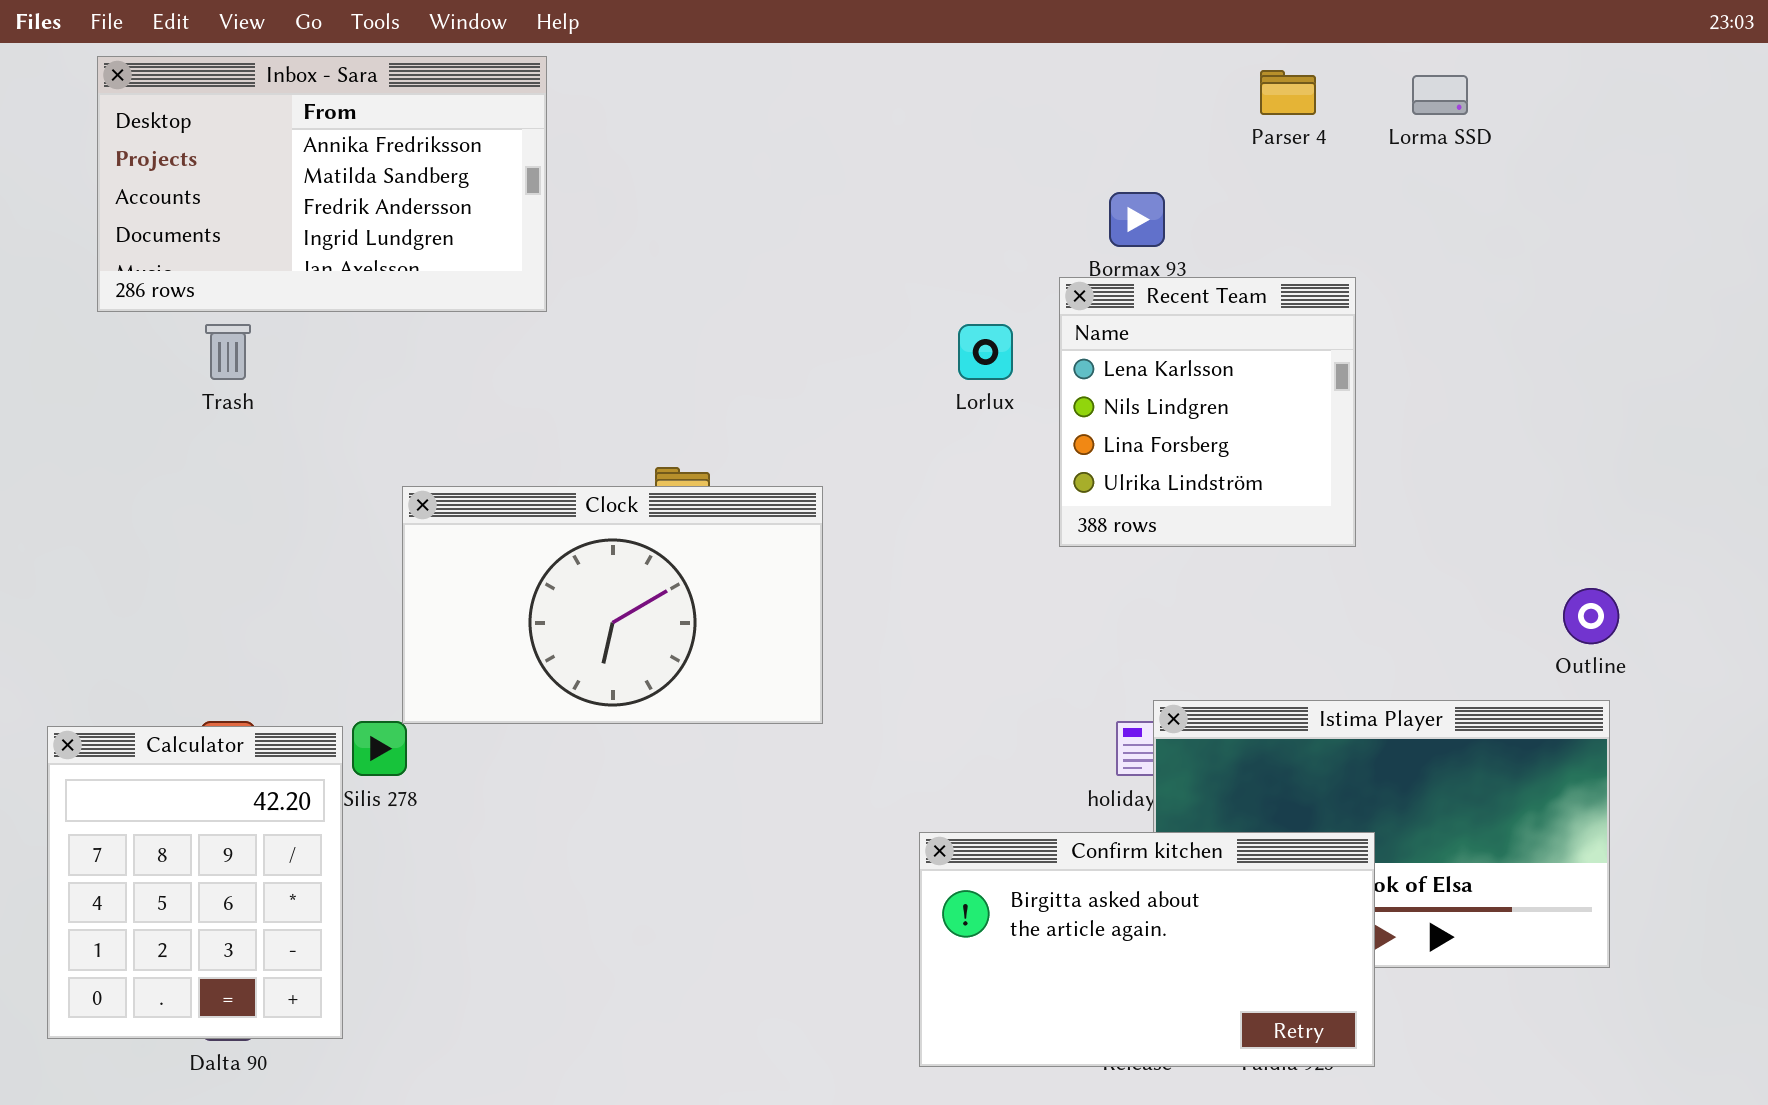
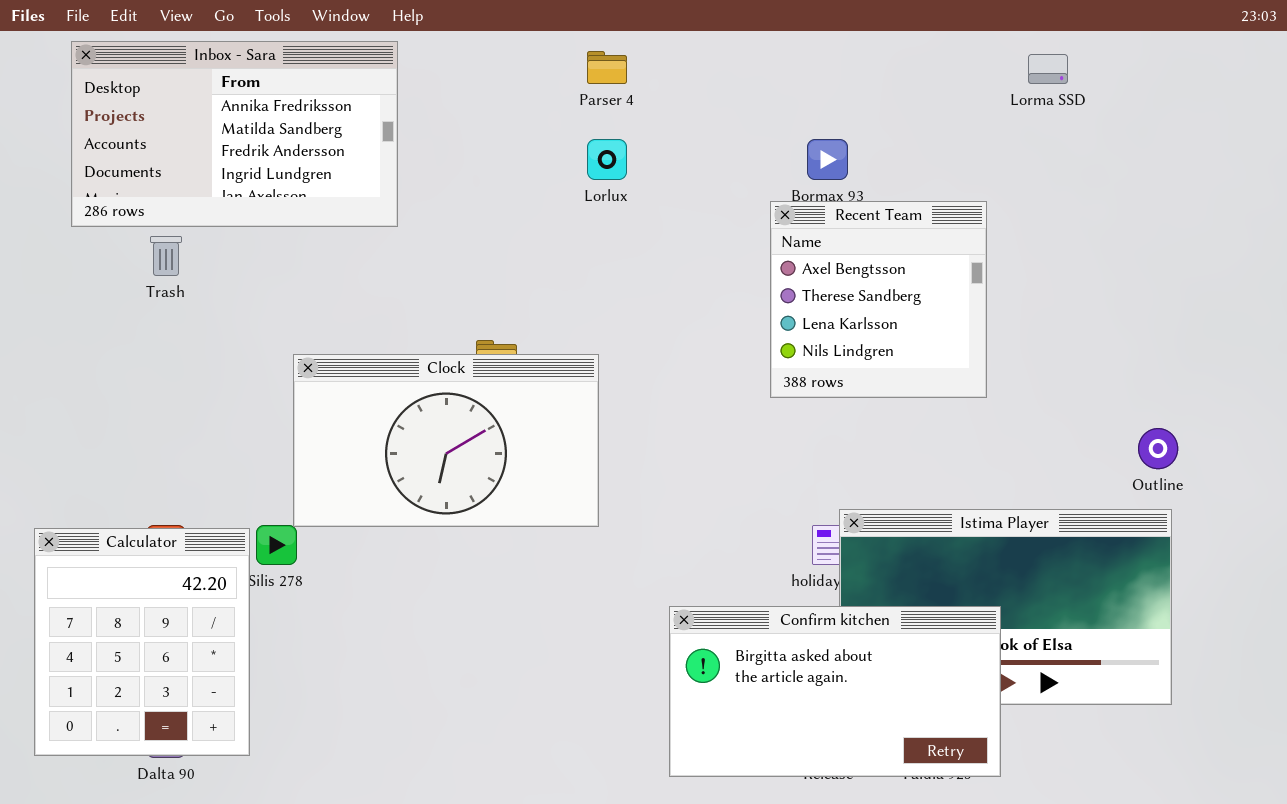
Parser 4: [1260,70,1316,115] -> [587,51,627,84], moved
Recent Team: [1059,277,1356,547] -> [770,201,987,398], scrolled up 2 rows
Lorlux: [958,324,1013,380] -> [587,139,627,180], moved

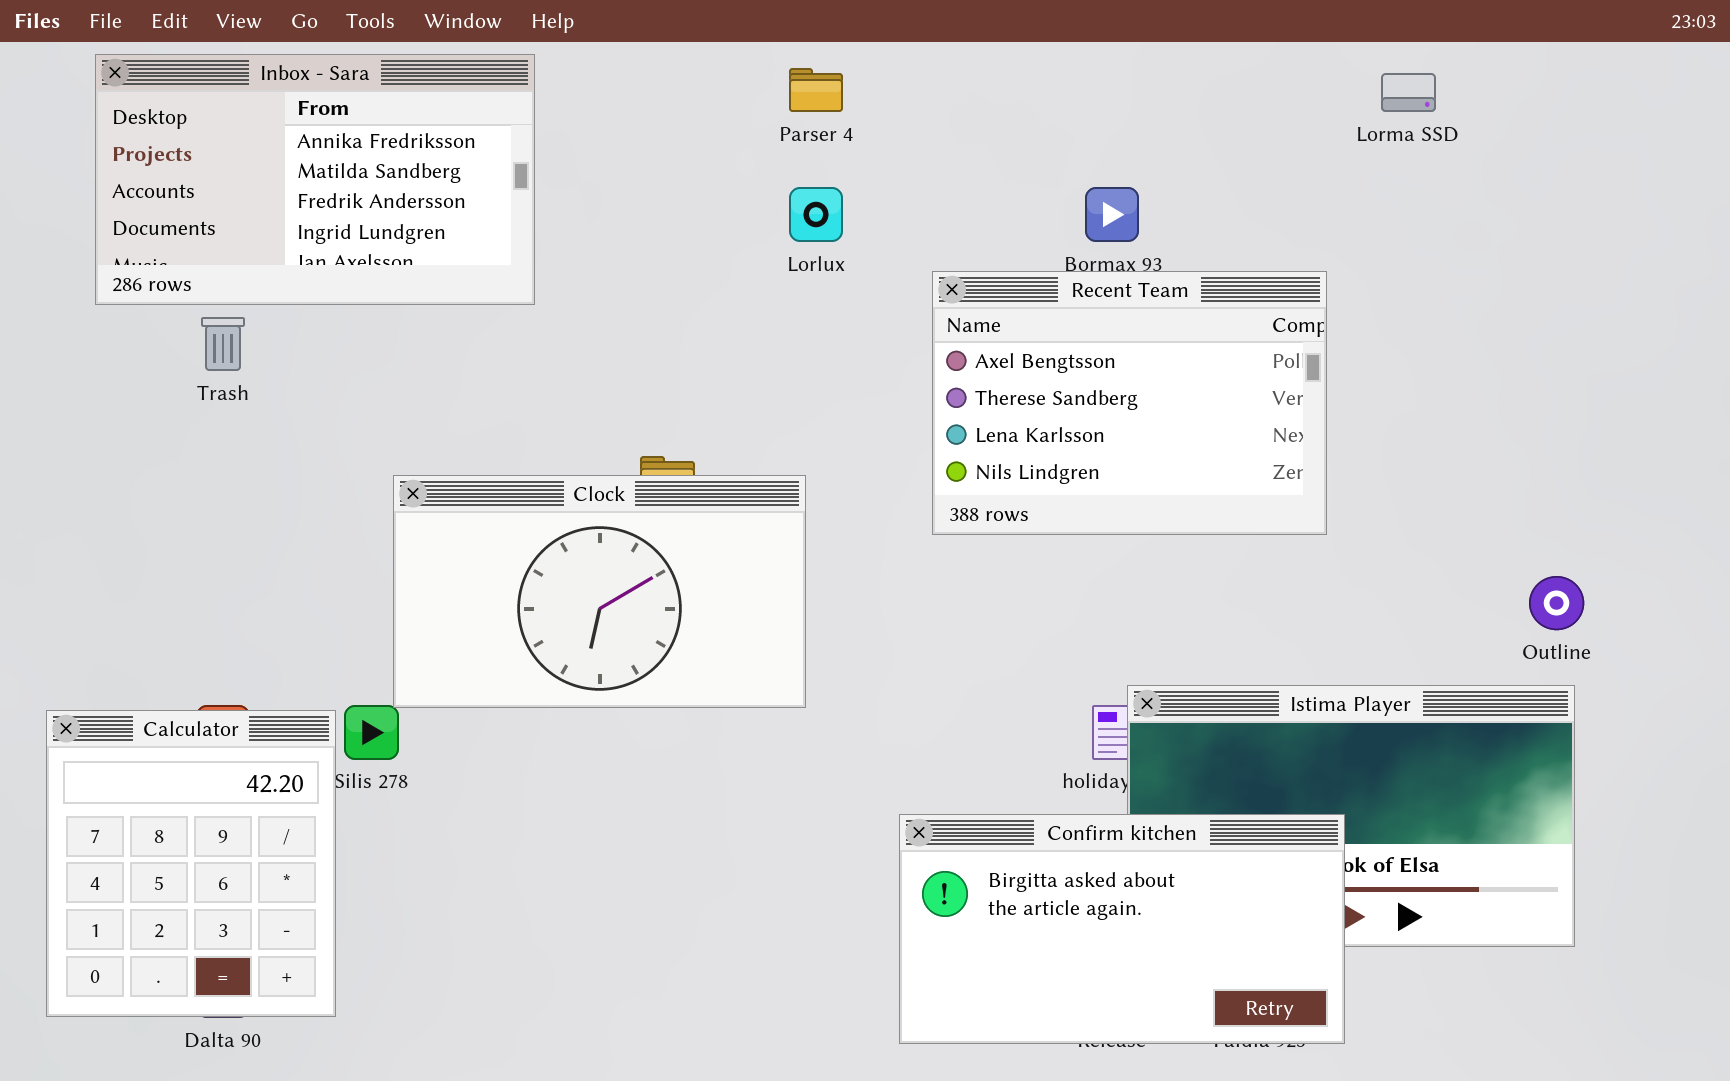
Recent Team: [770,201,987,398] -> [932,271,1327,535], resized

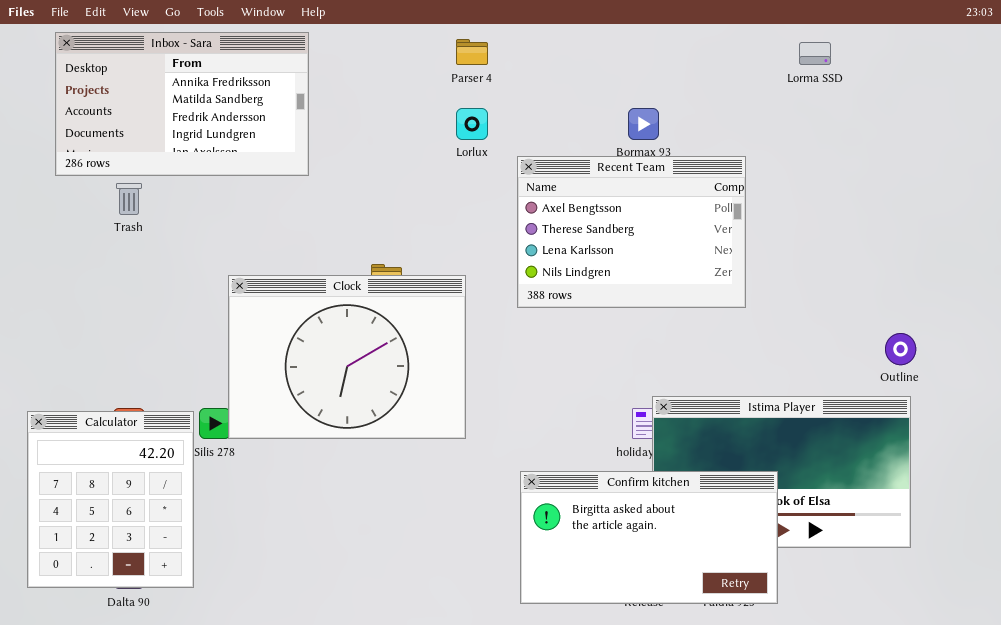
Recent Team: [932,271,1327,535] -> [517,156,746,308], moved
Clock: [393,475,806,708] -> [228,275,466,439], resized

